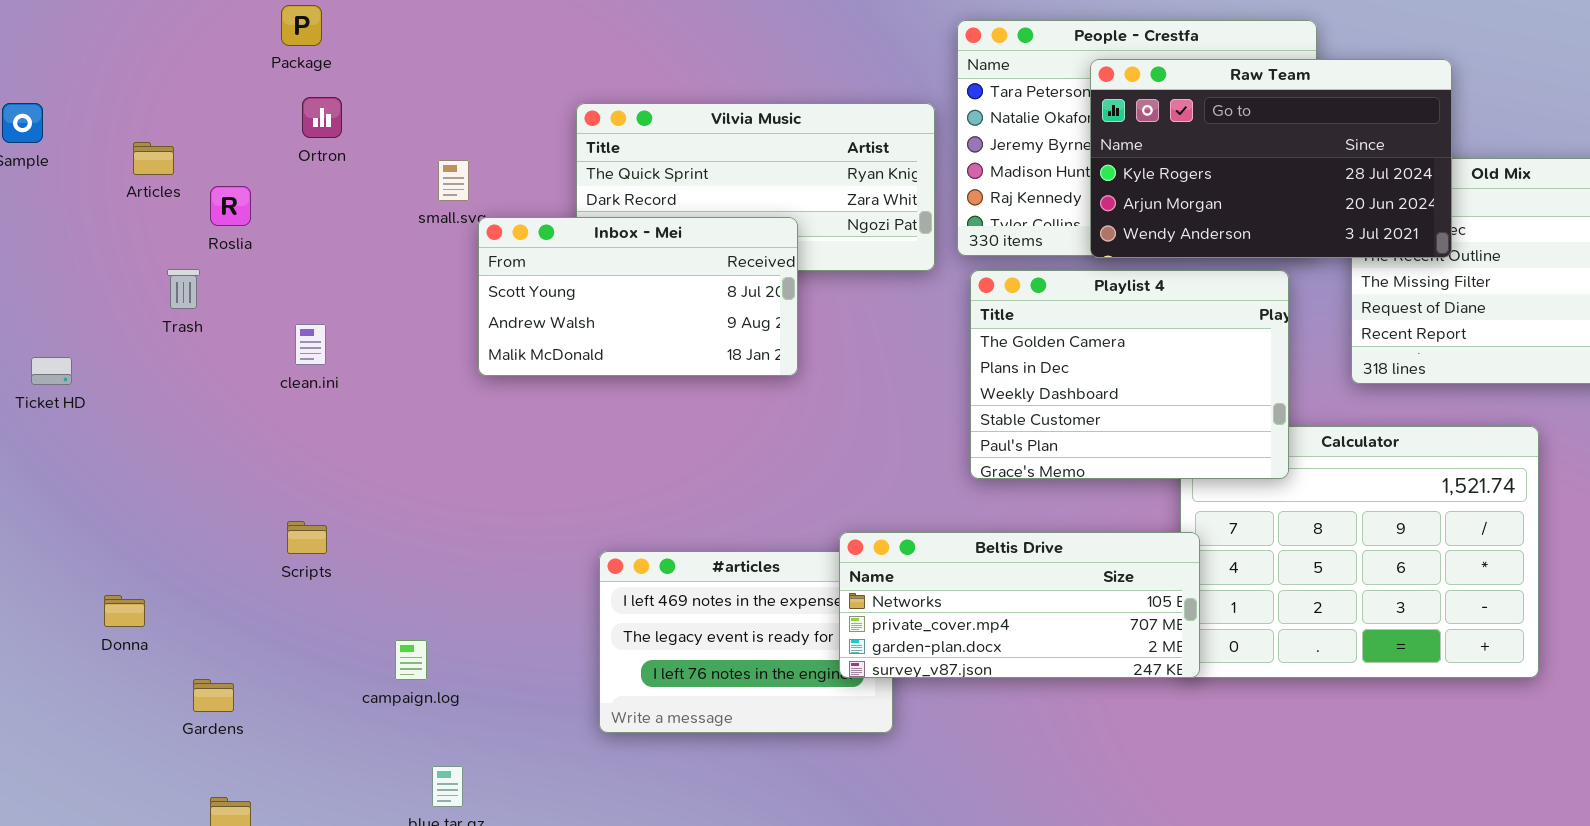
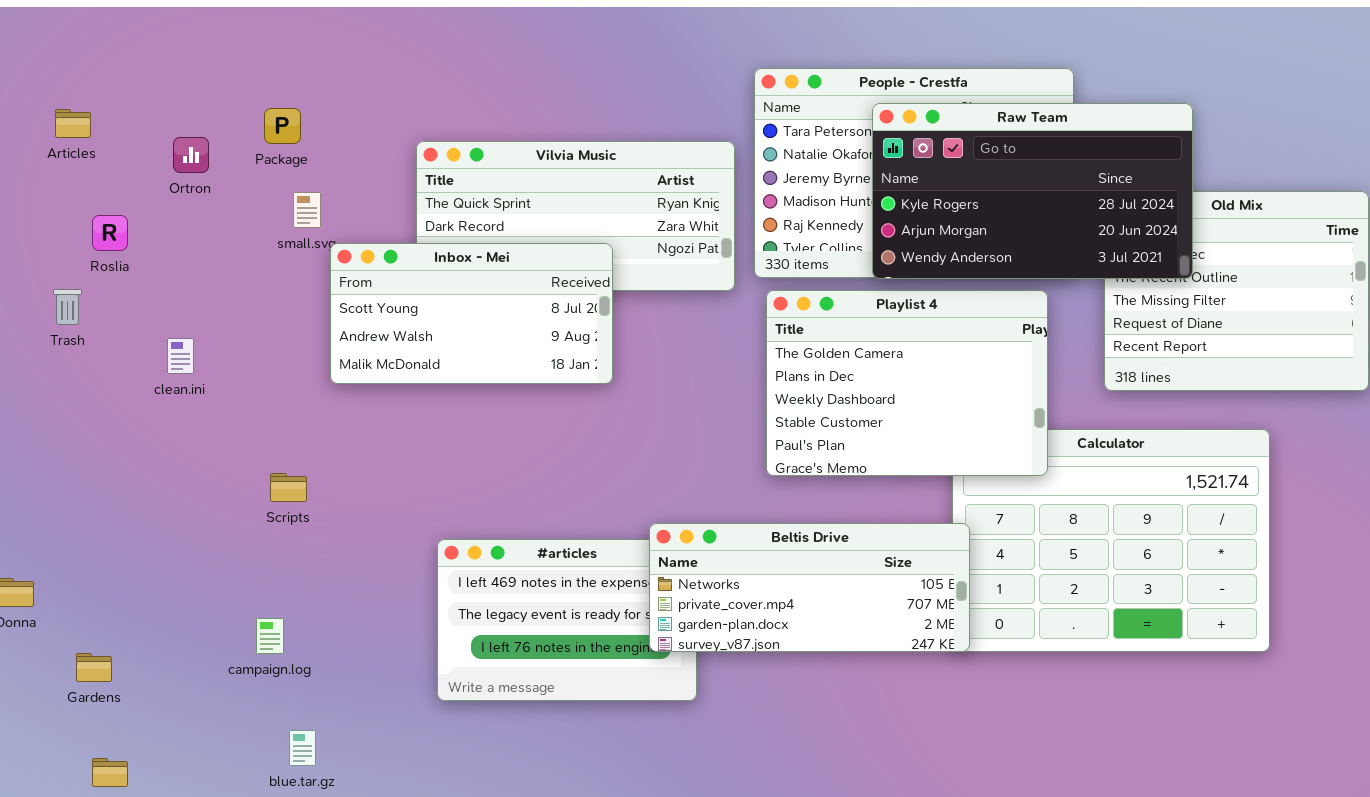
Package: [281,5,322,46] -> [264,108,301,144], moved
Articles: [133,142,174,175] -> [55,109,91,138], moved
Scripts: [287,521,327,554] -> [270,473,307,502], moved

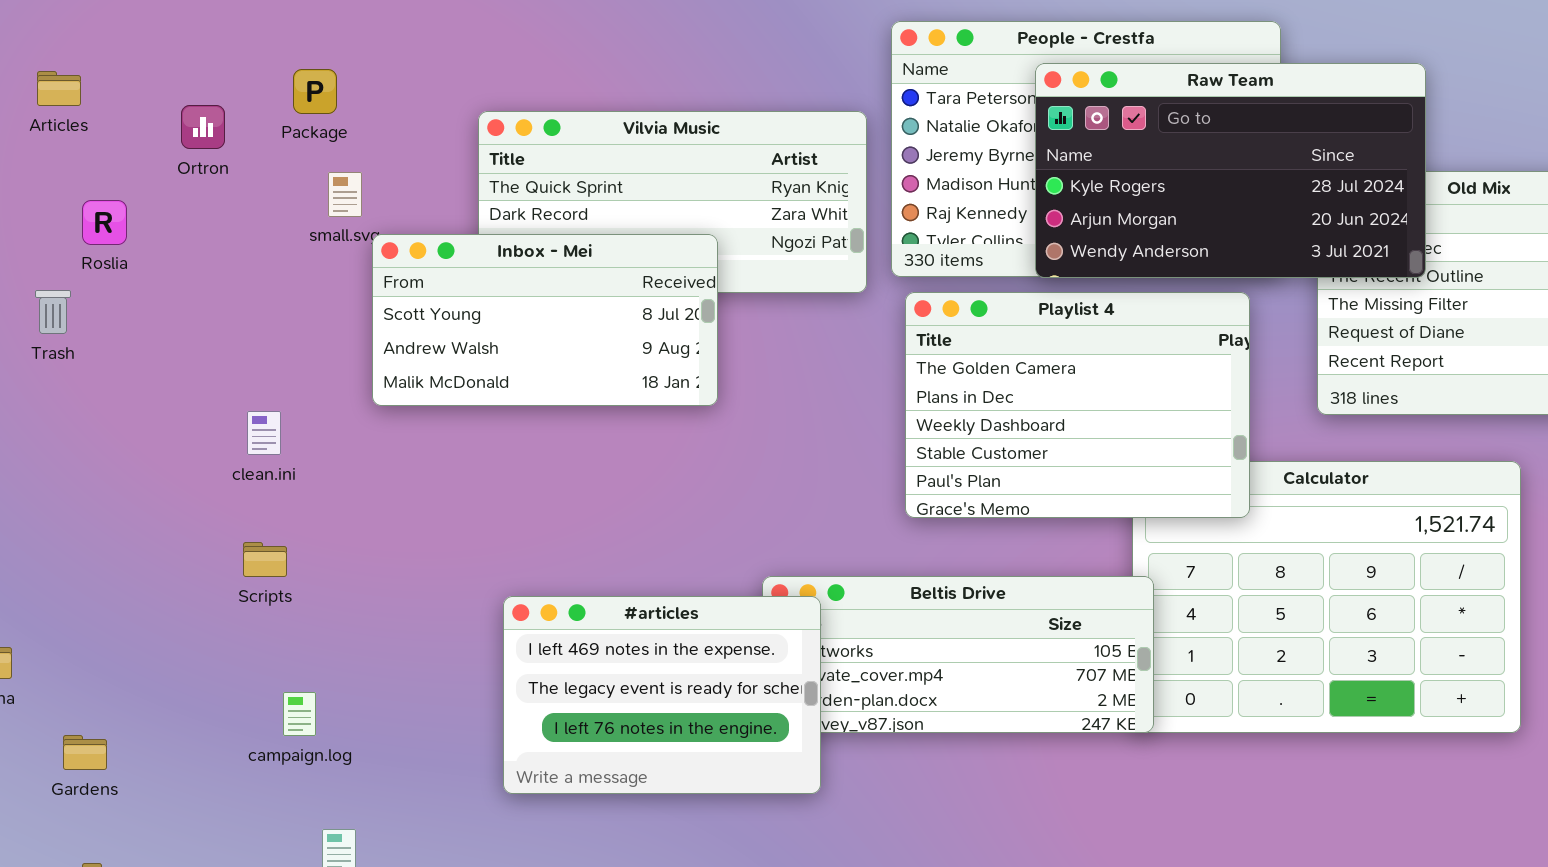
clean.ini: [167,338,194,374] -> [247,411,281,455], moved
Scripts: [270,473,307,502] -> [243,542,287,577], moved
#articles: [437,539,697,701] -> [503,596,821,794], raised

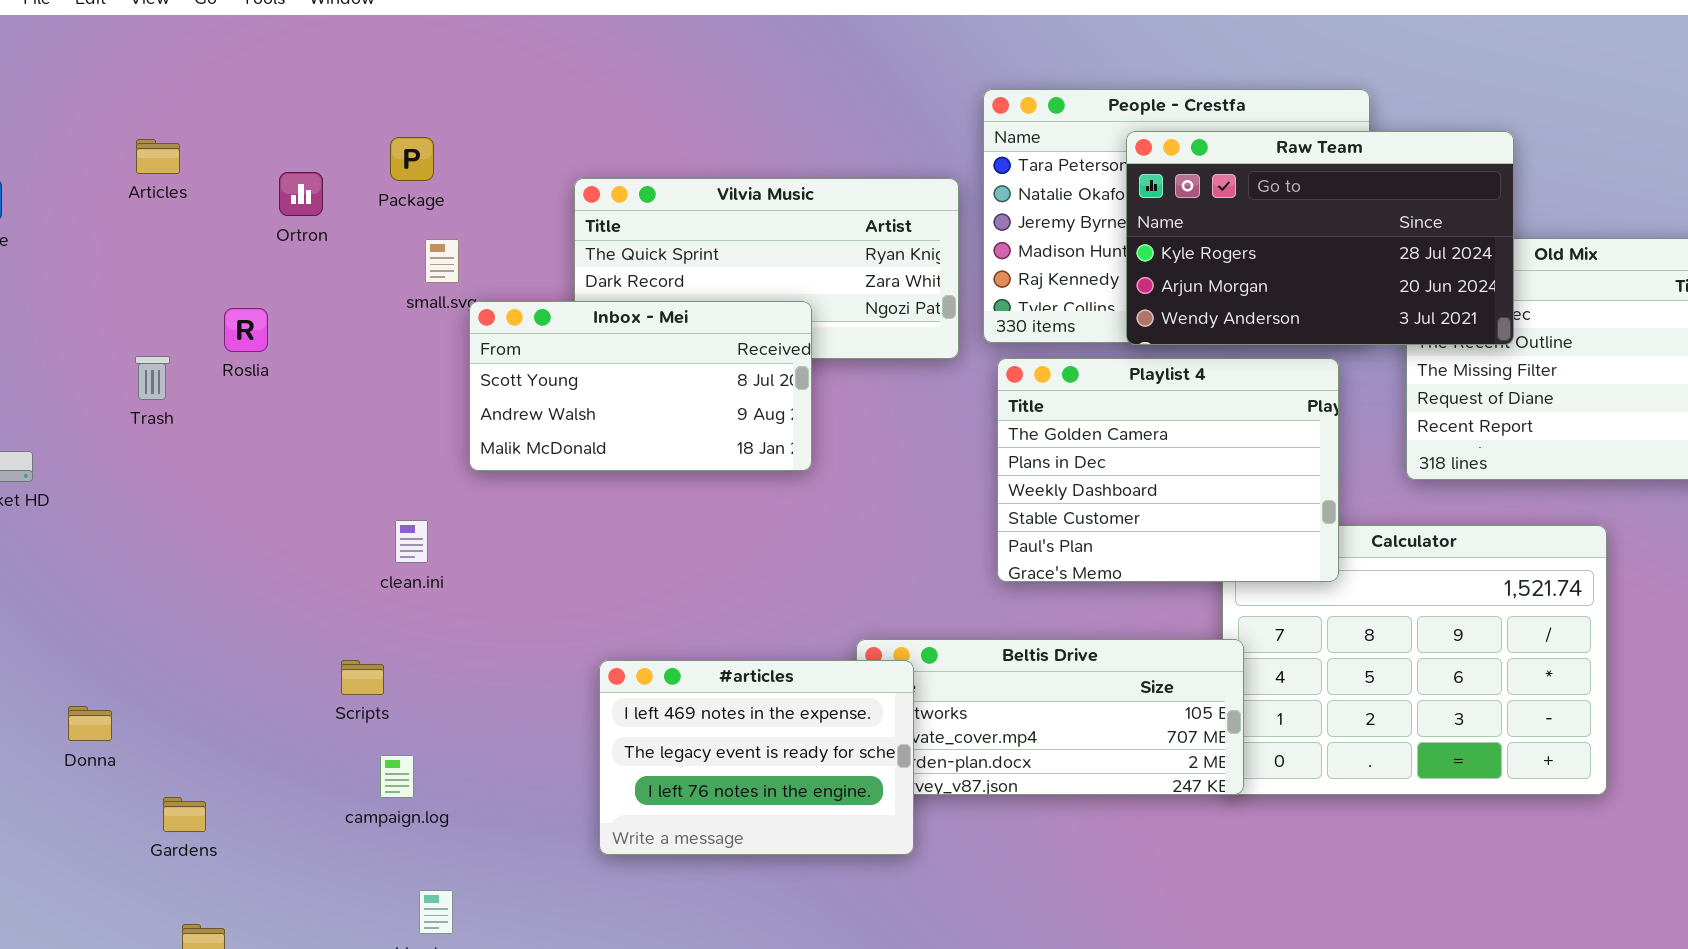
Roslia: [82,200,127,245] -> [224,308,268,352], moved
clean.ini: [247,411,281,455] -> [395,520,428,563], moved
Scripts: [243,542,287,577] -> [341,660,384,695], moved

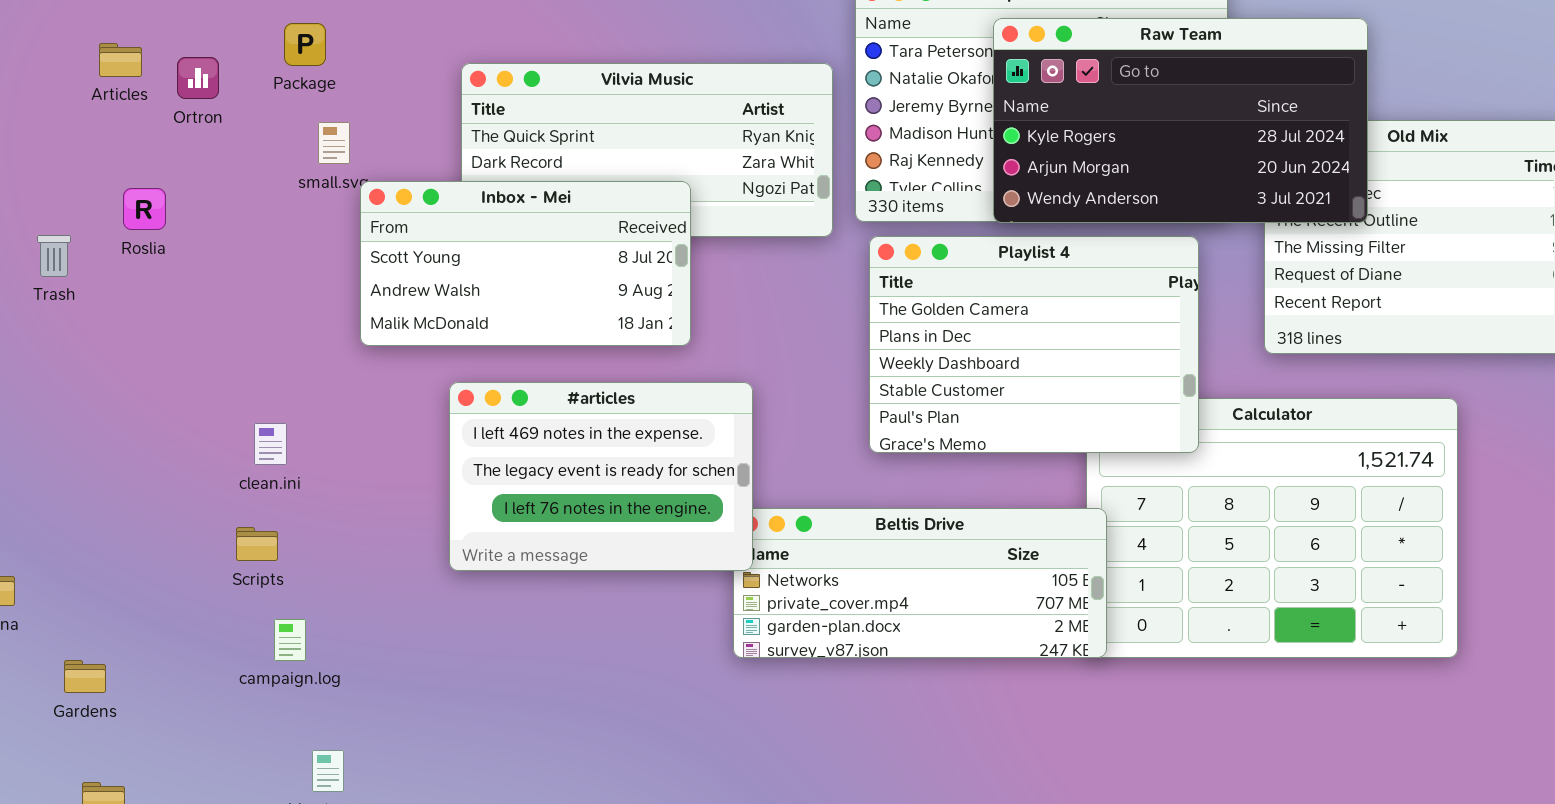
Articles: [136,139,180,174] -> [99,43,142,77], moved
clean.ini: [395,520,428,563] -> [254,423,287,465], moved
#articles: [599,660,914,855] -> [449,382,753,571], moved

